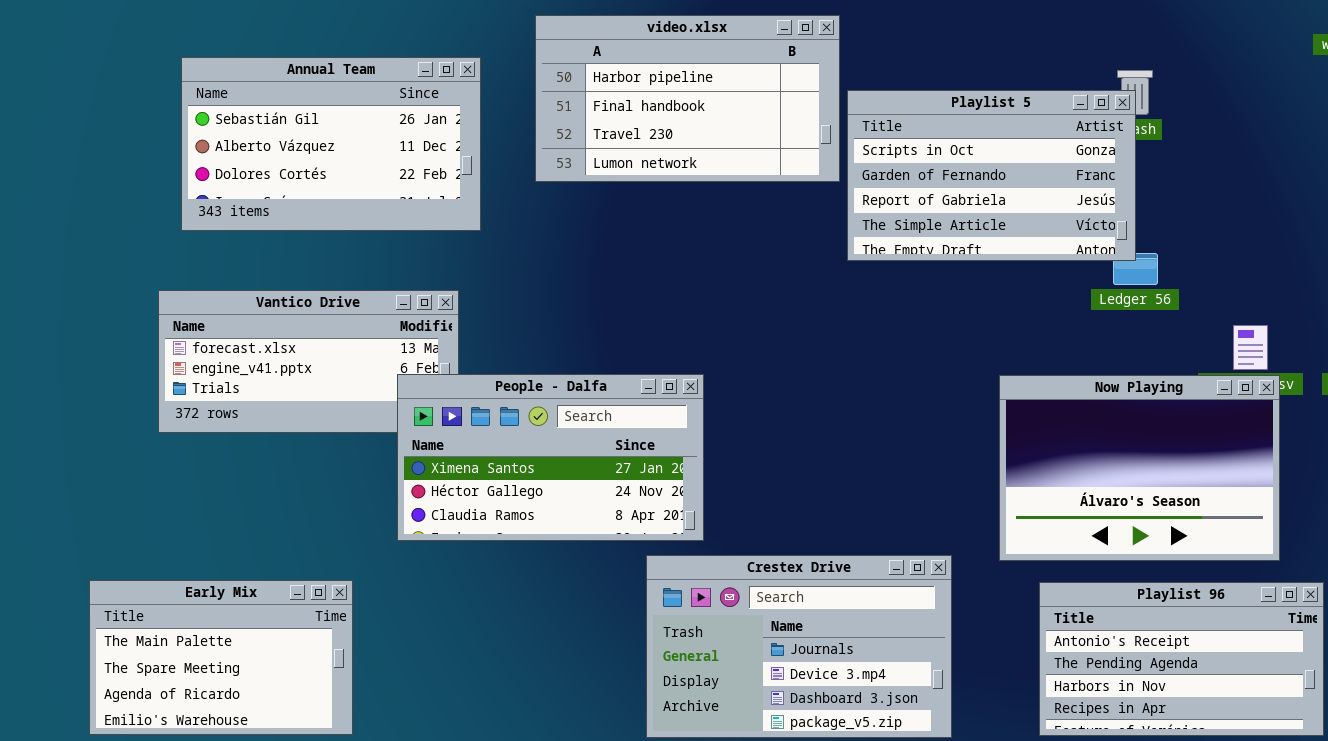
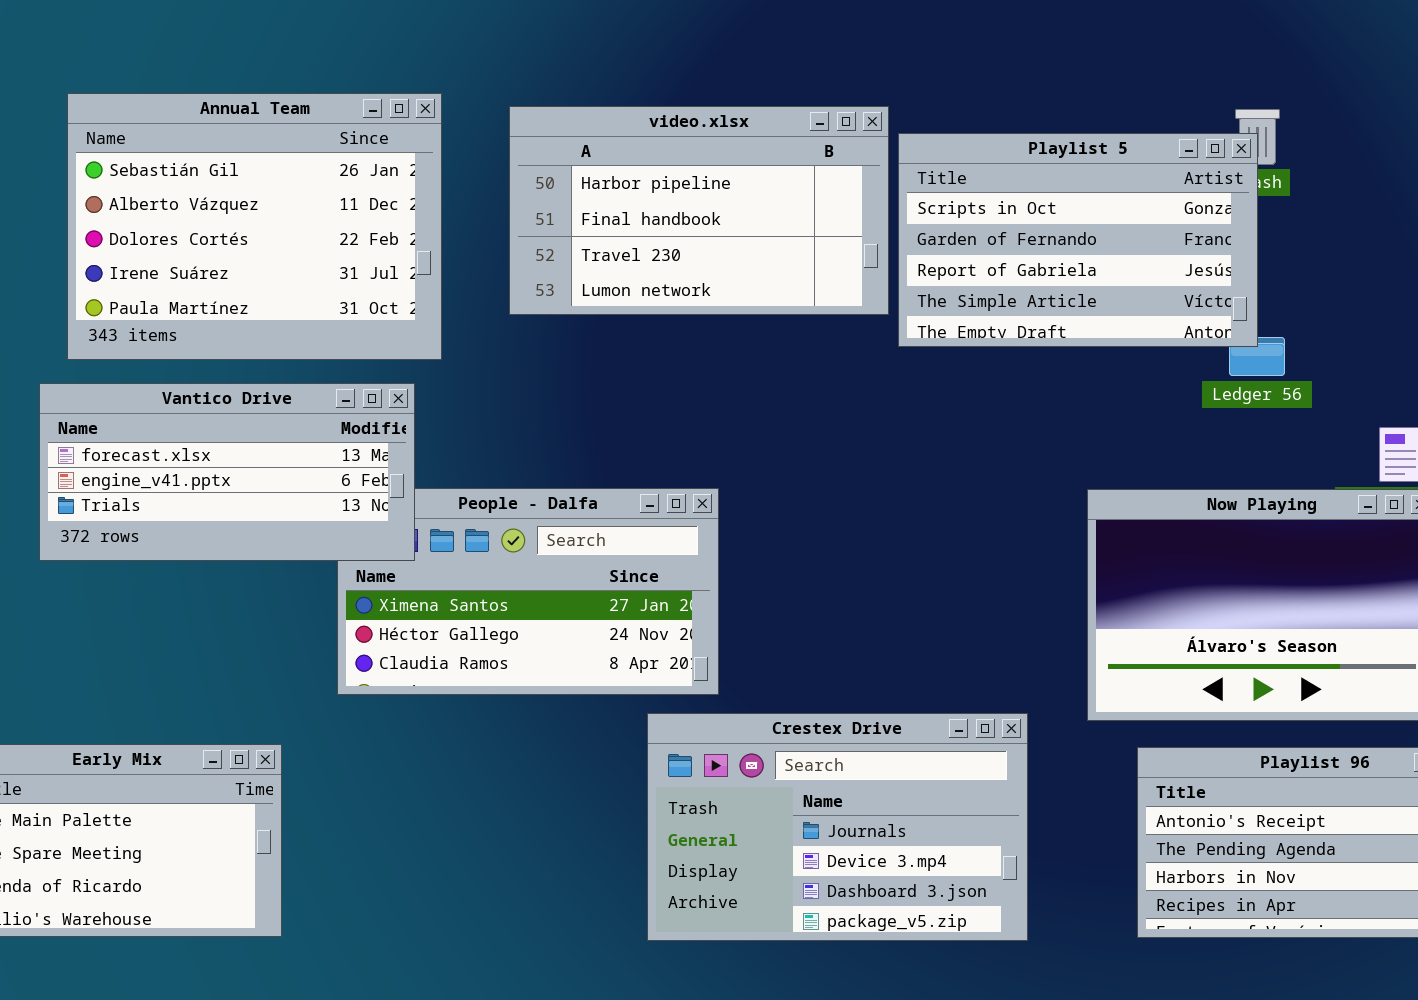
video.xlsx: [535,15,840,182] -> [509,106,889,315], moved
Annual Team: [181,57,481,231] -> [67,93,442,360], resized
Vantico Drive: [158,290,459,433] -> [39,383,415,561], raised

